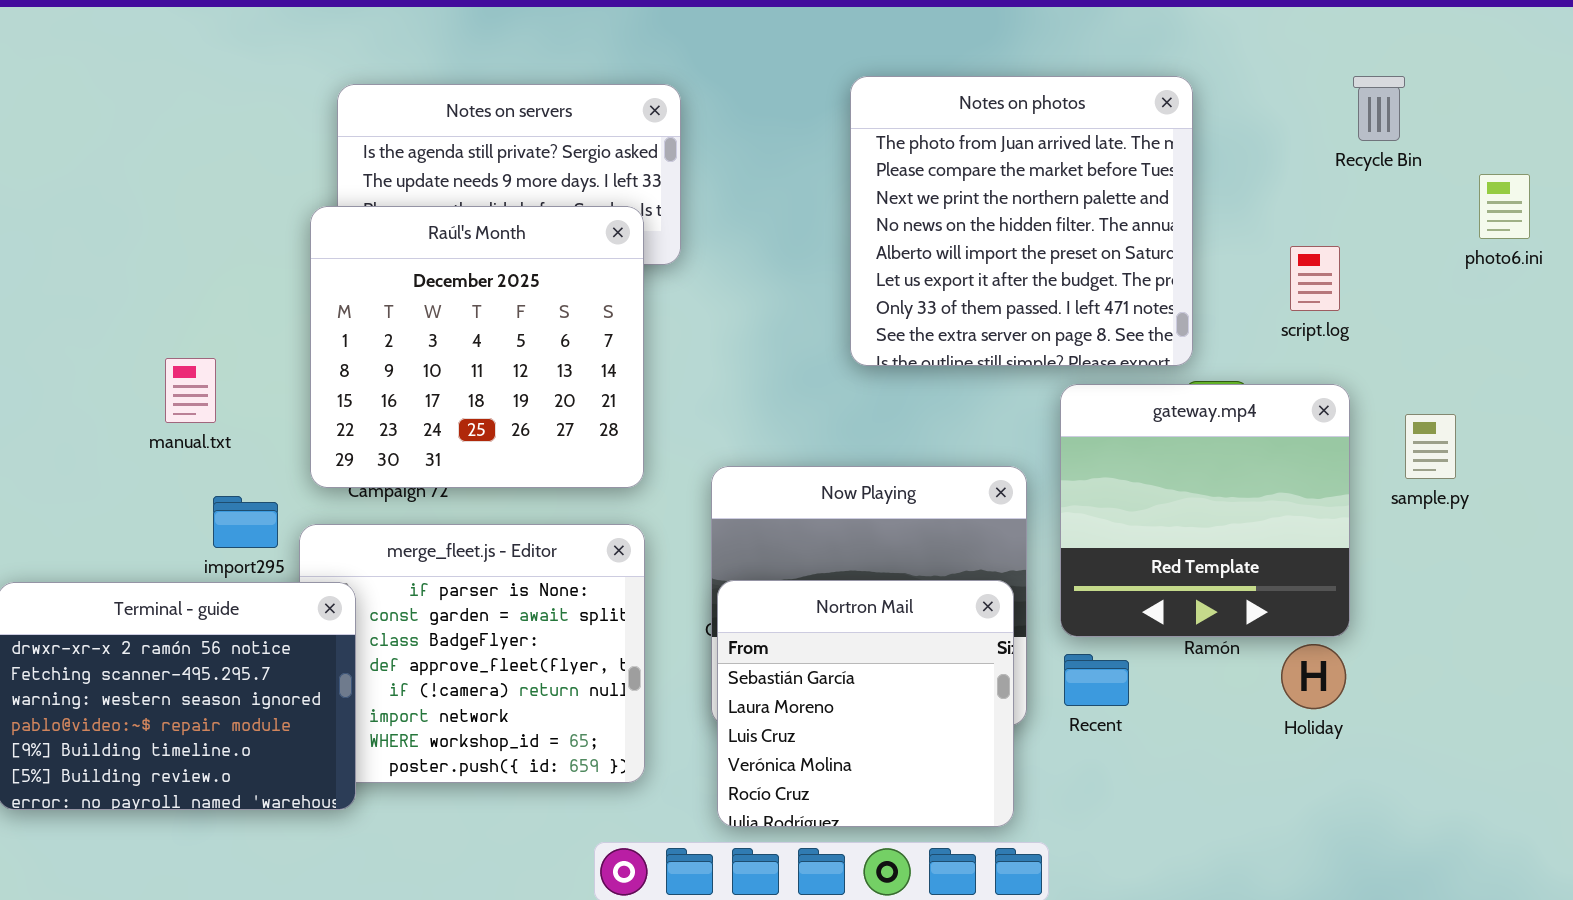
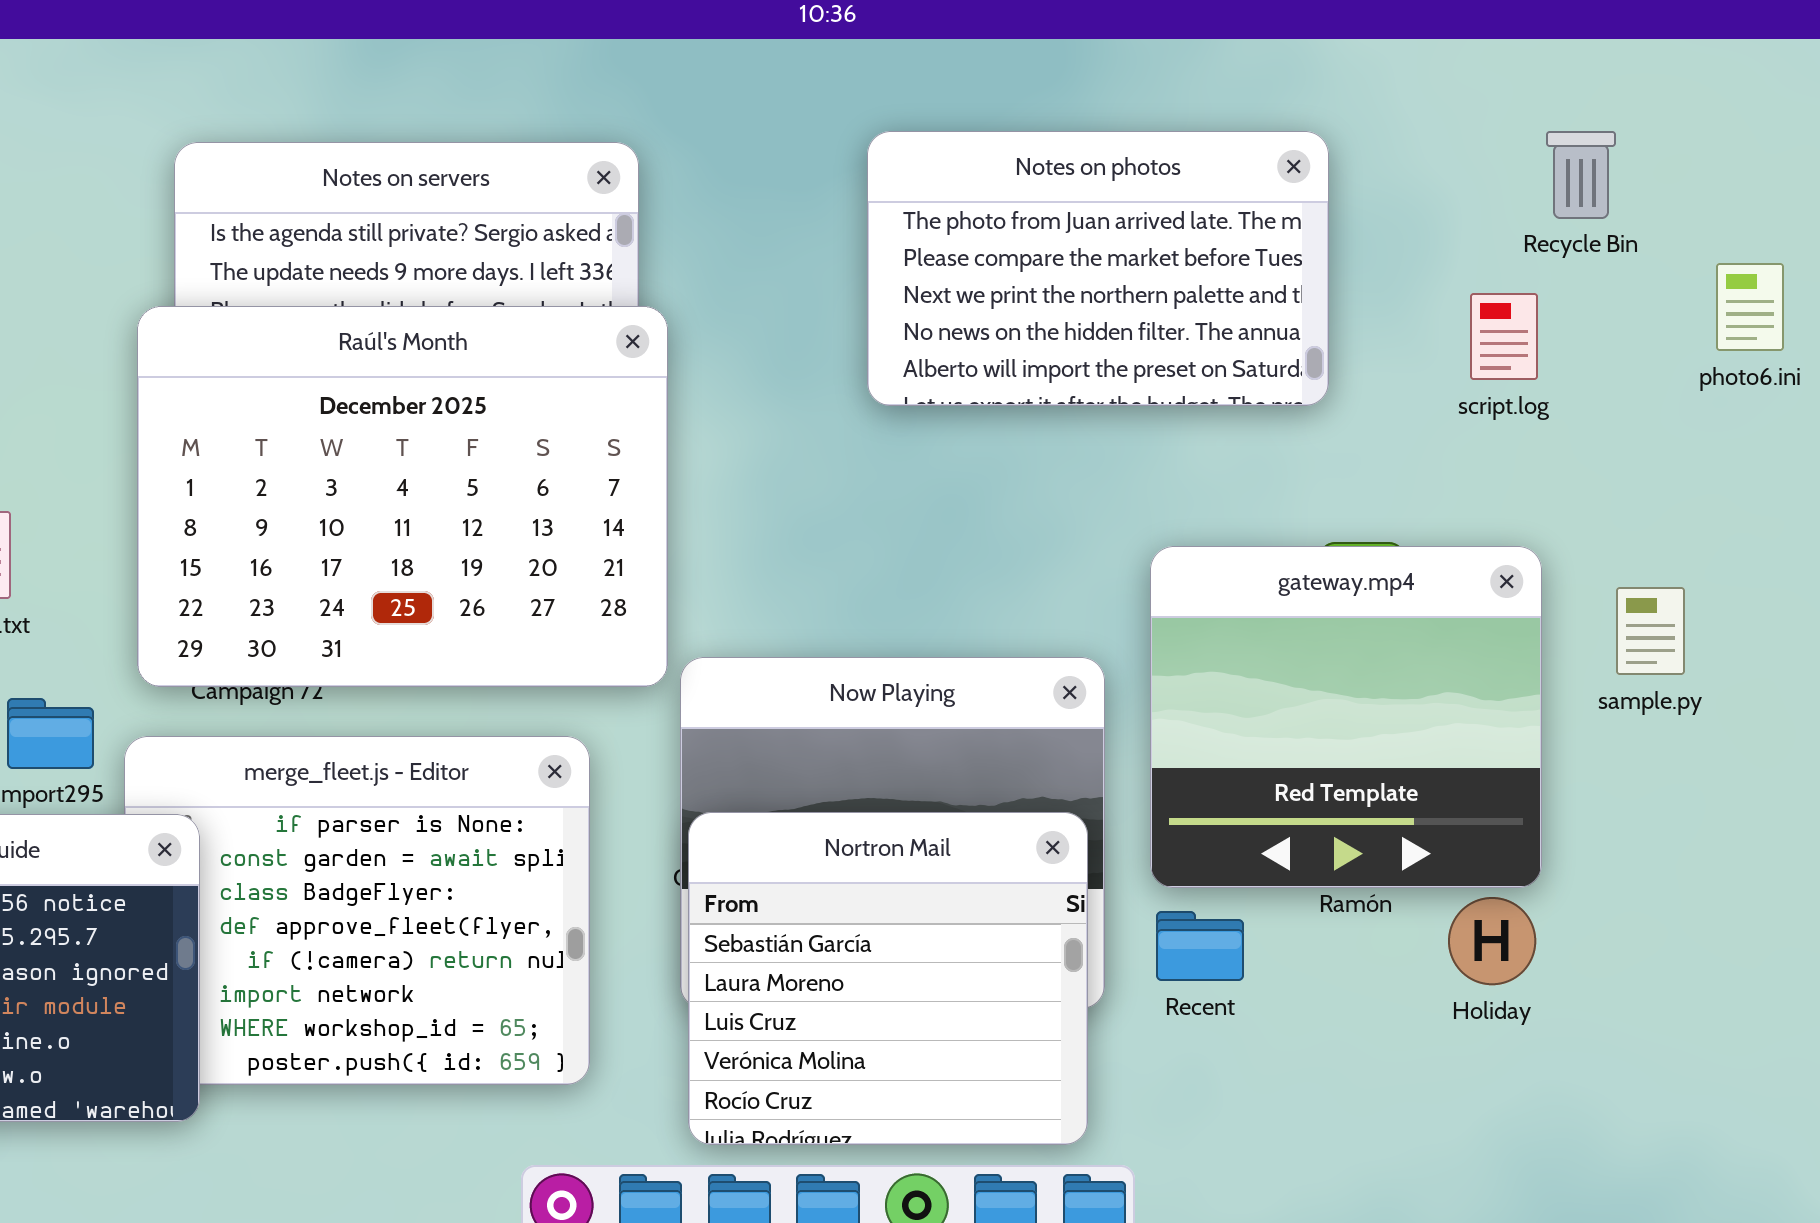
Notes on photos: [850,76,1193,366] -> [867,131,1329,406], resized
Raúl's Month: [310,206,644,488] -> [137,306,668,687], resized
script.log: [1290,246,1340,311] -> [1470,293,1538,380], moved

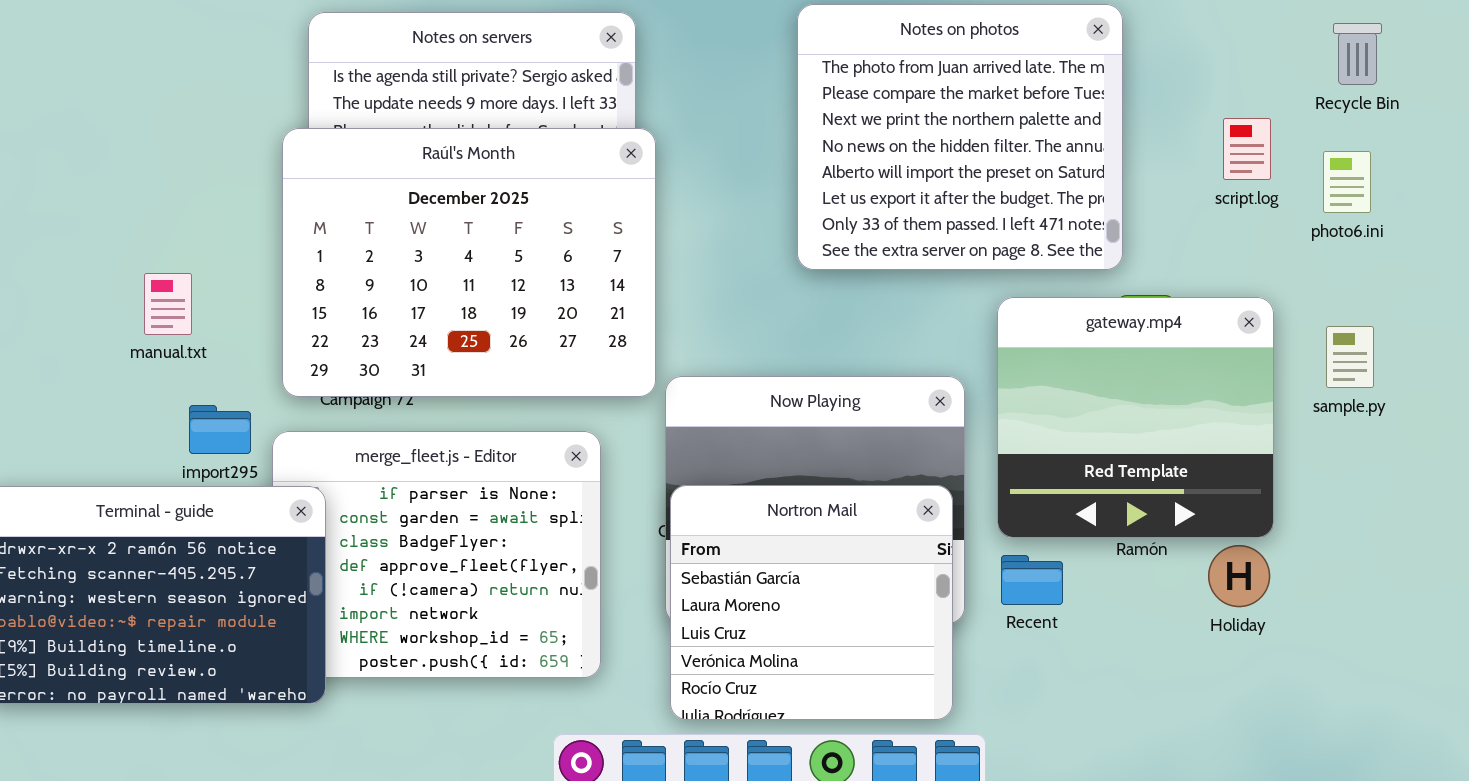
Notes on photos: [867,131,1329,406] -> [797,4,1123,270], resized
Recycle Bin: [1546,131,1616,219] -> [1333,23,1382,85], moved
photo6.ini: [1716,263,1784,351] -> [1323,151,1371,213], moved

